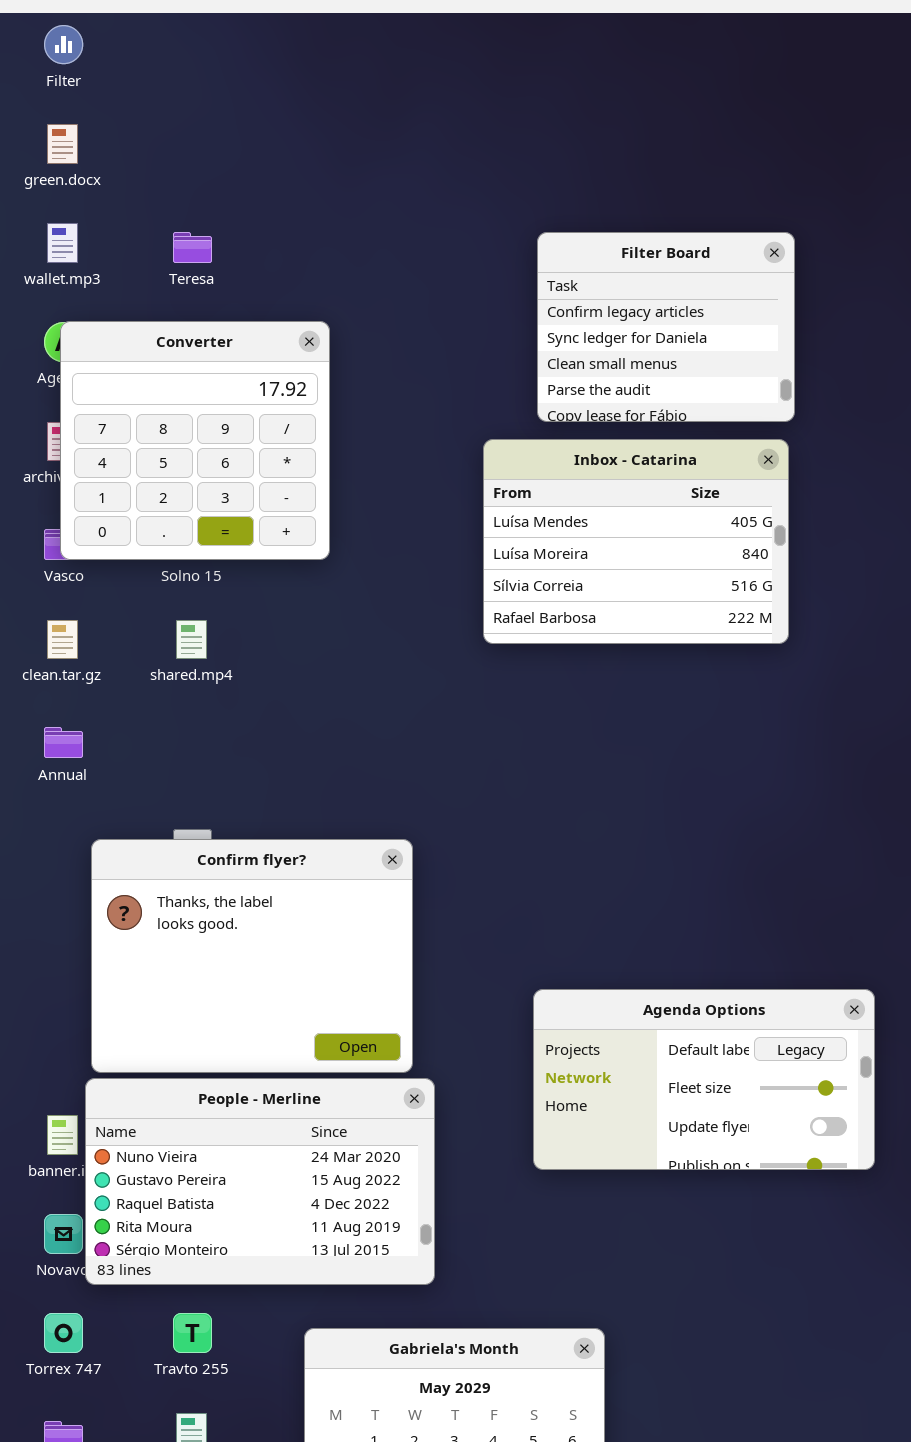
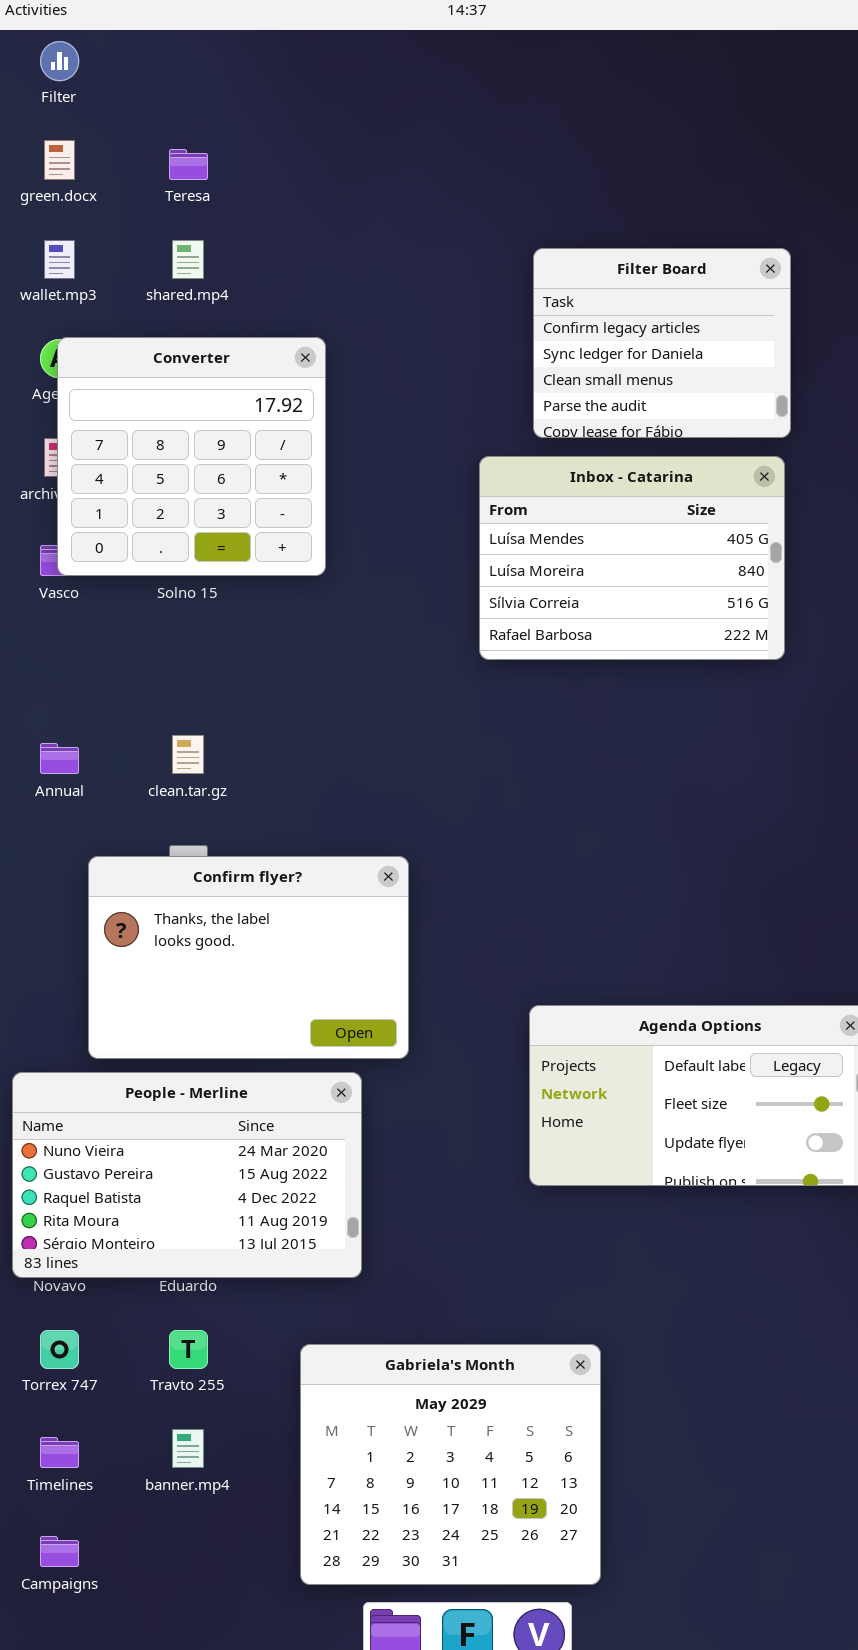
Teresa: [173,232,212,263] -> [169,149,208,180], moved
clean.tar.gz: [47,620,78,659] -> [172,735,204,774], moved
shared.mp4: [176,620,207,659] -> [172,240,204,279], moved
Confirm flyer?: [91,839,413,1073] -> [88,856,409,1059], resized
People - Merline: [85,1078,435,1285] -> [12,1072,362,1278], moved

